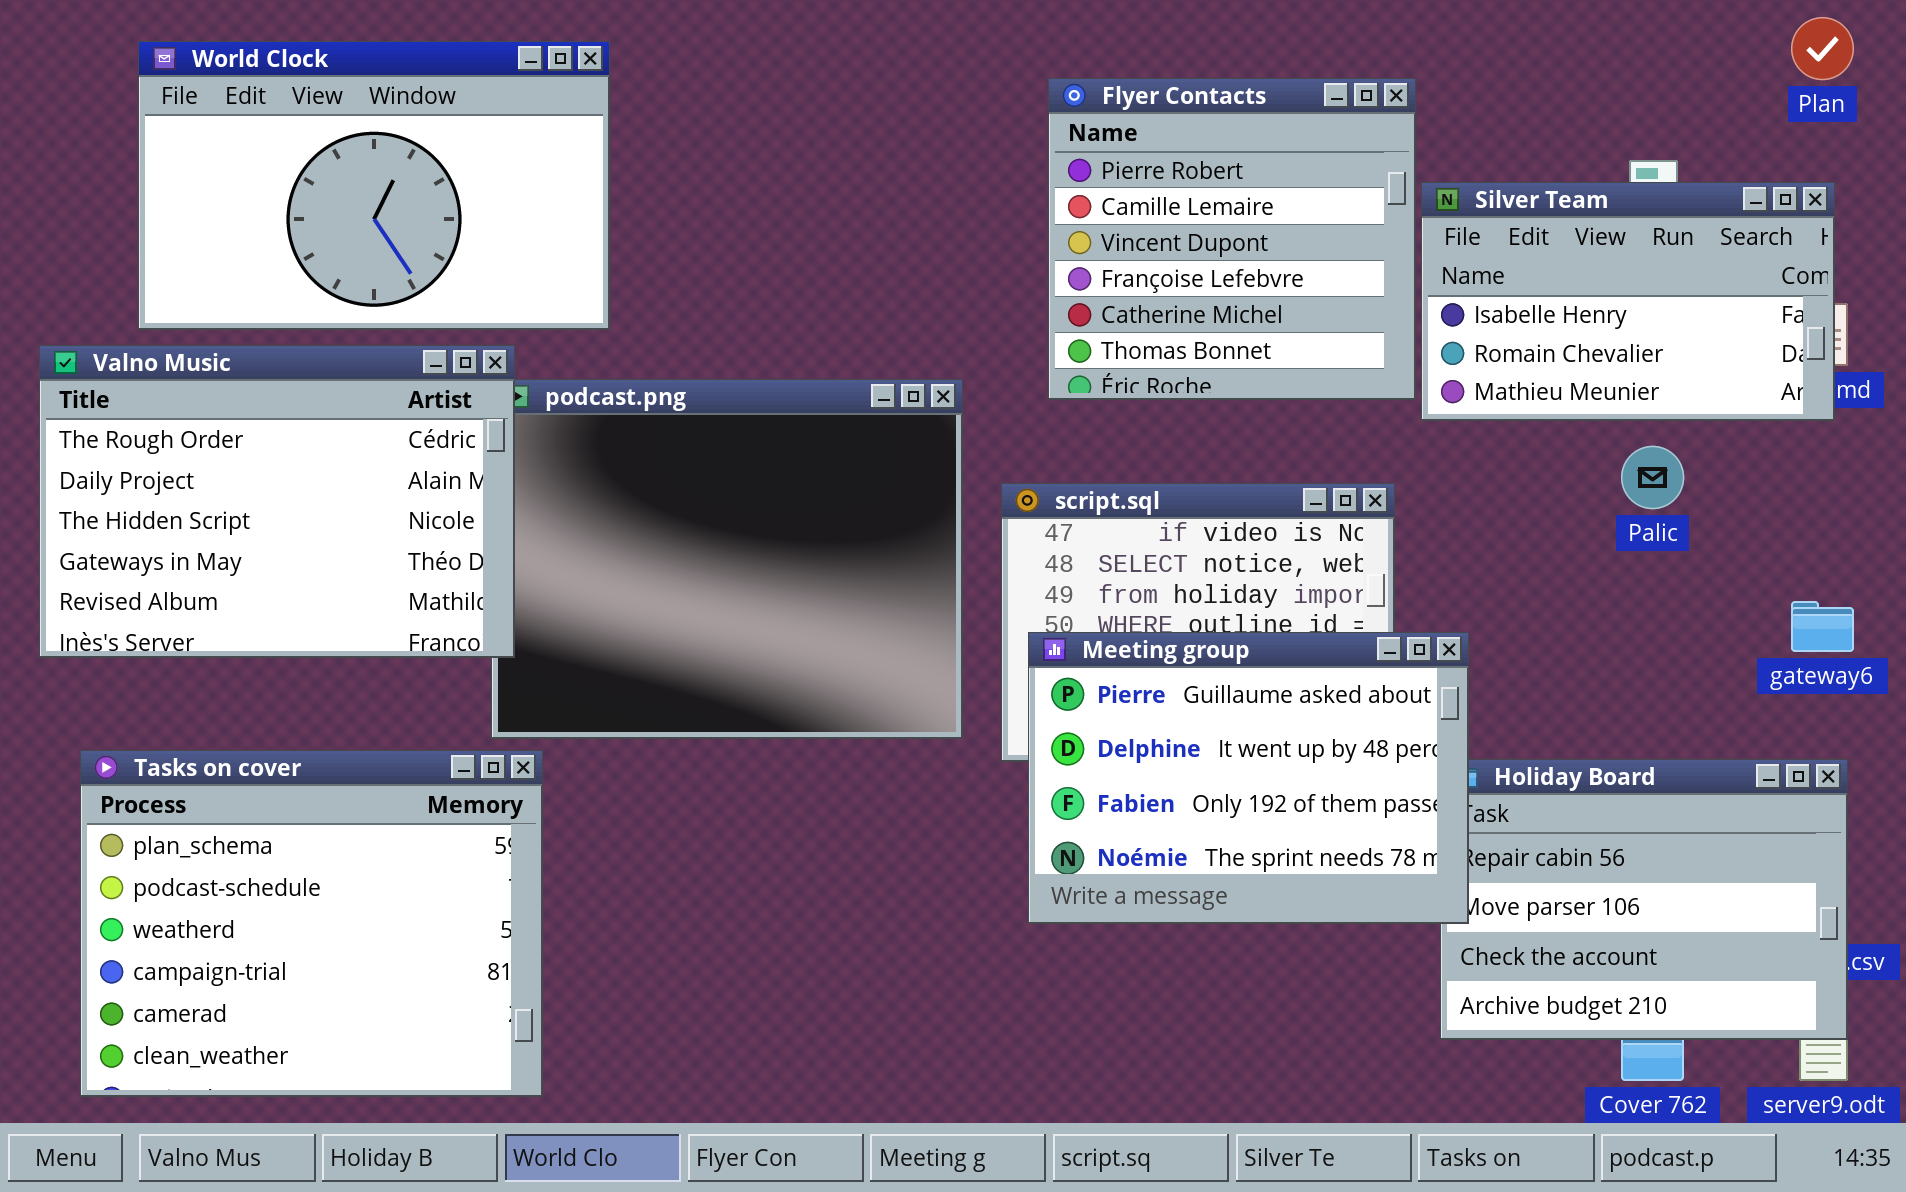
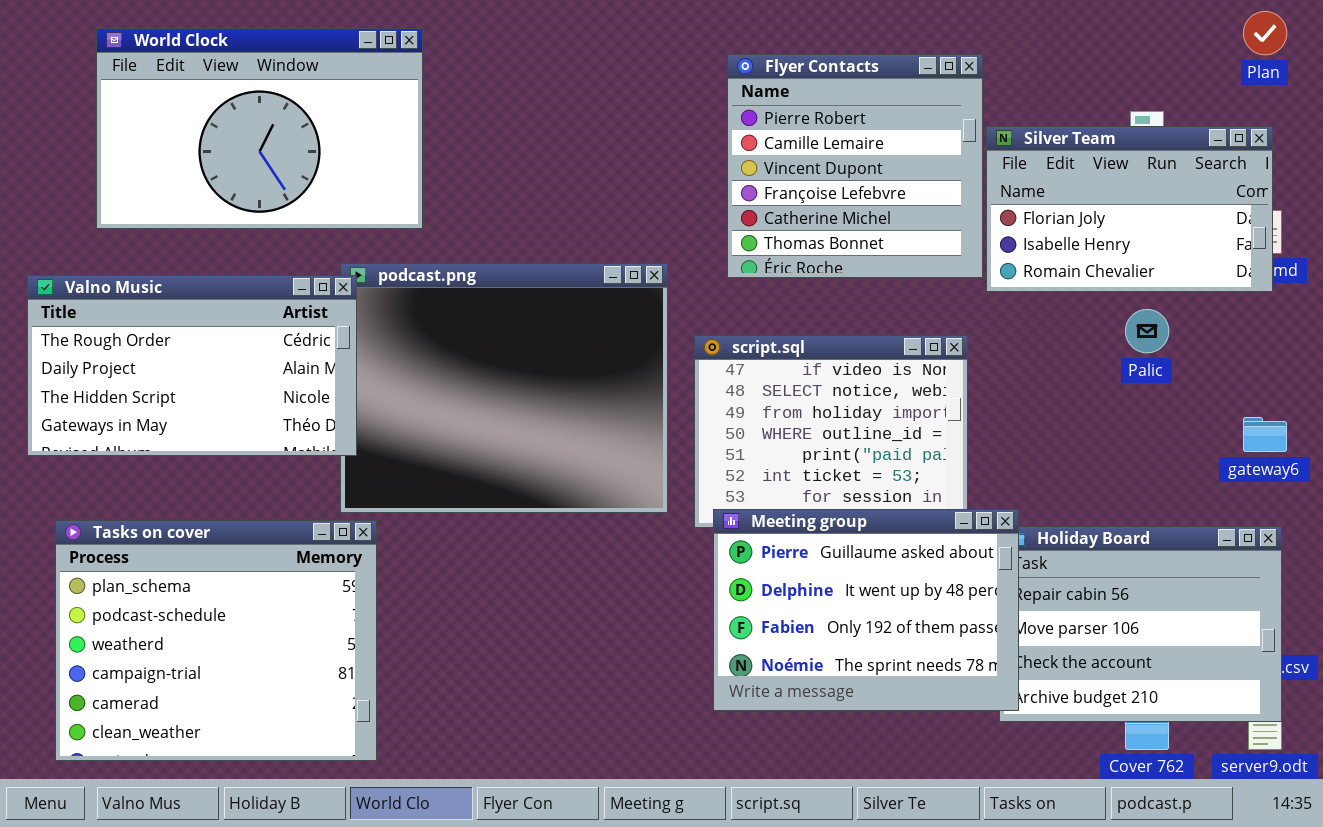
Silver Team: [1421,182,1835,421] -> [986,126,1273,292], scrolled up 1 row
Valno Music: [39,345,515,658] -> [27,275,357,456], resized
Meeting group: [1028,632,1469,924] -> [713,509,1019,711], moved

